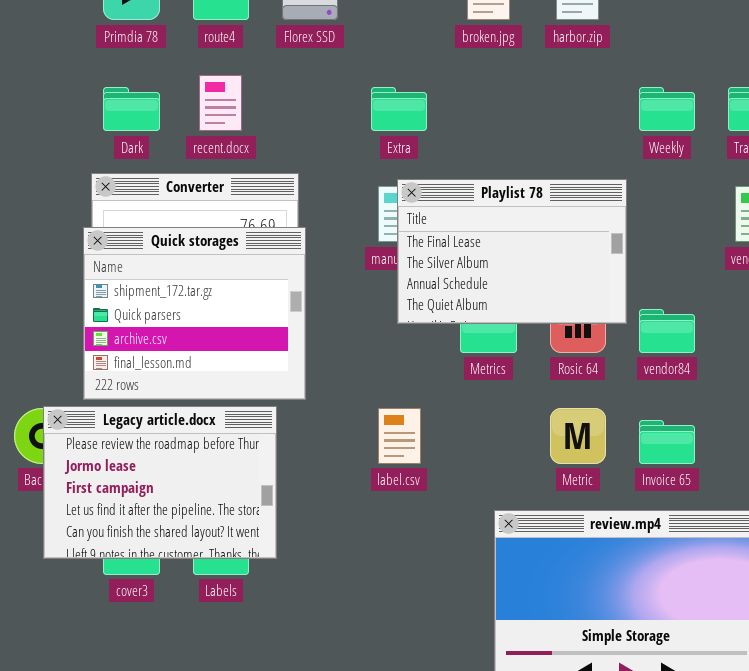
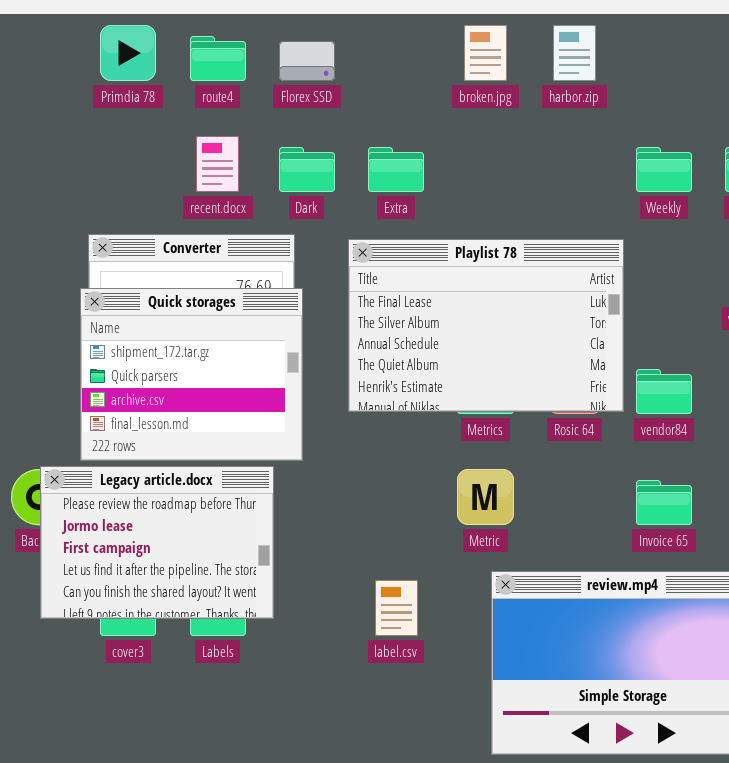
Dark: [103,87,160,131] -> [279,147,335,192], moved
Playlist 78: [397,179,627,324] -> [348,239,624,412], resized
label.csv: [378,408,421,464] -> [375,580,418,636], moved
Metric: [550,408,606,464] -> [457,469,514,525], moved

